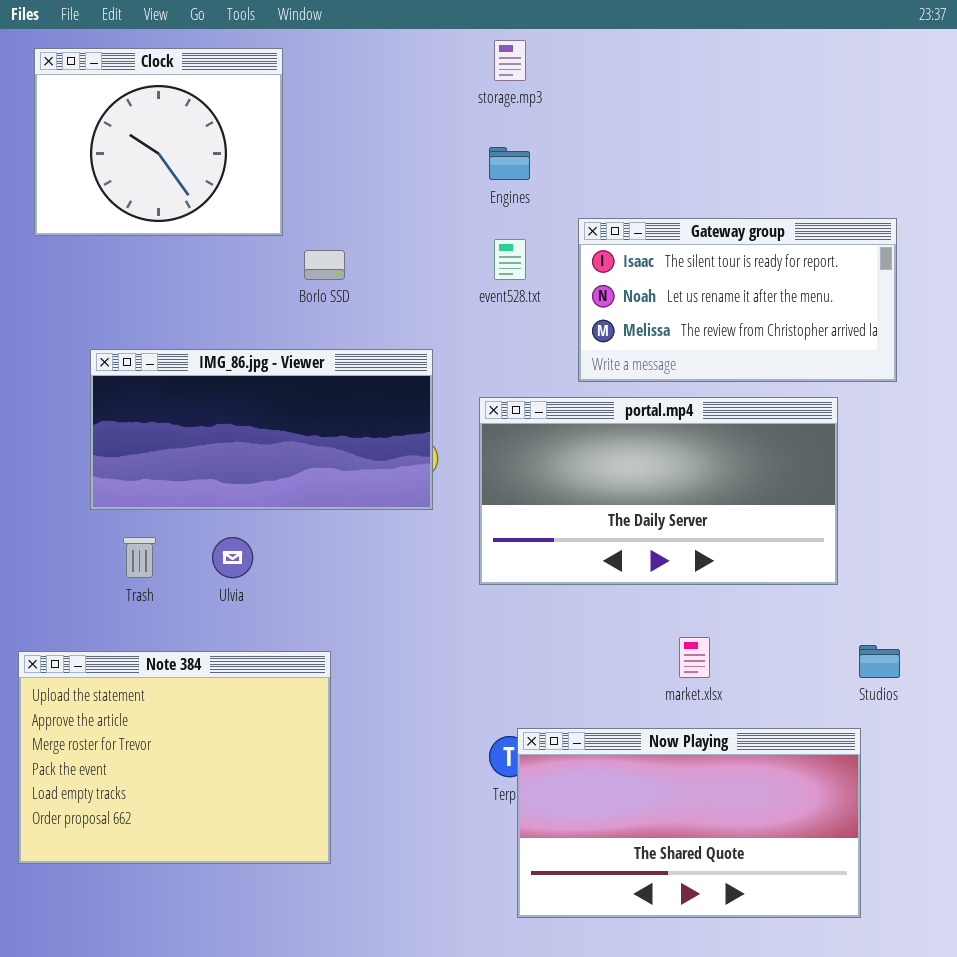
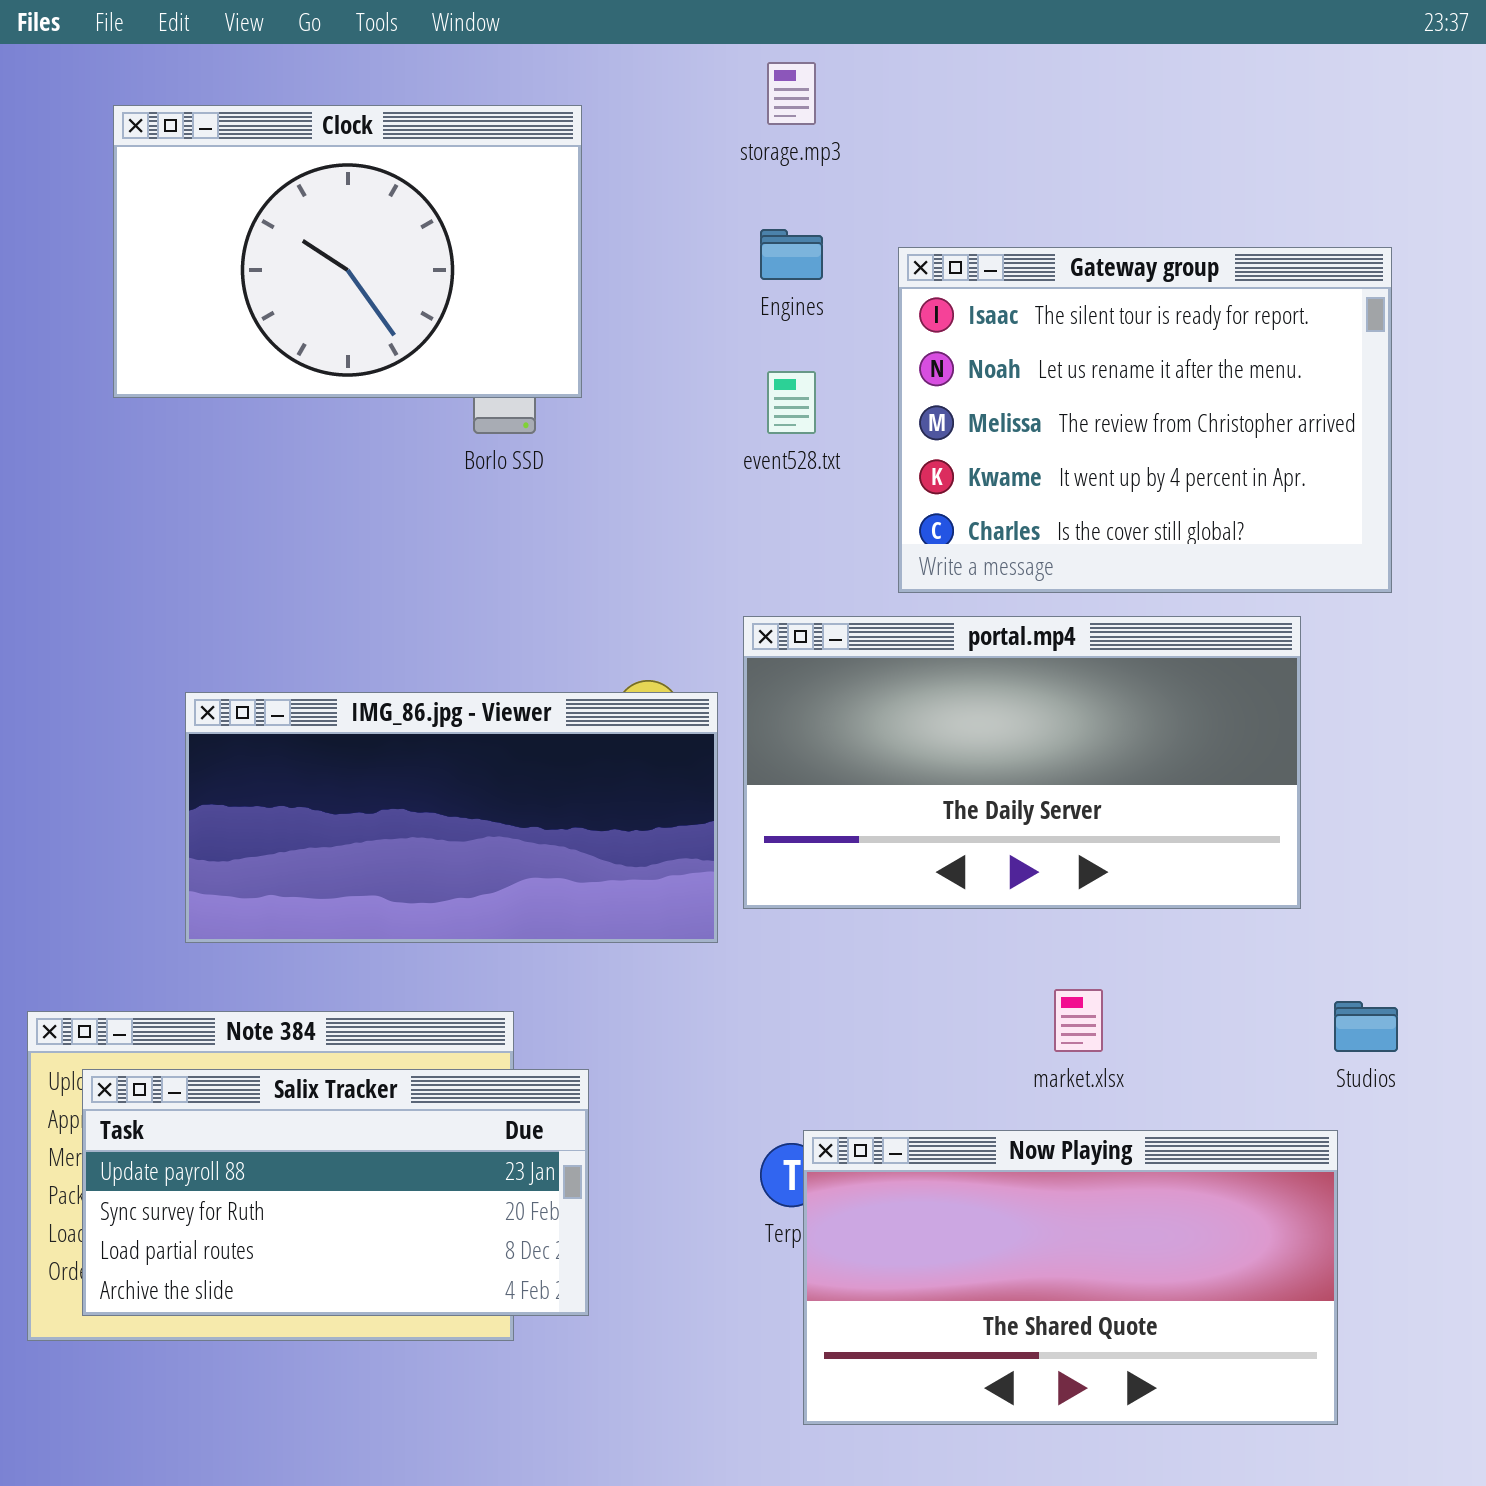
Clock: [34,48,283,236] -> [113,105,582,398], moved, resized
Gateway group: [578,218,897,382] -> [898,247,1392,593], resized
IMG_86.jpg - Viewer: [90,349,433,510] -> [185,692,718,943], moved
Salix Tracker: none -> [82,1069,589,1316], opened

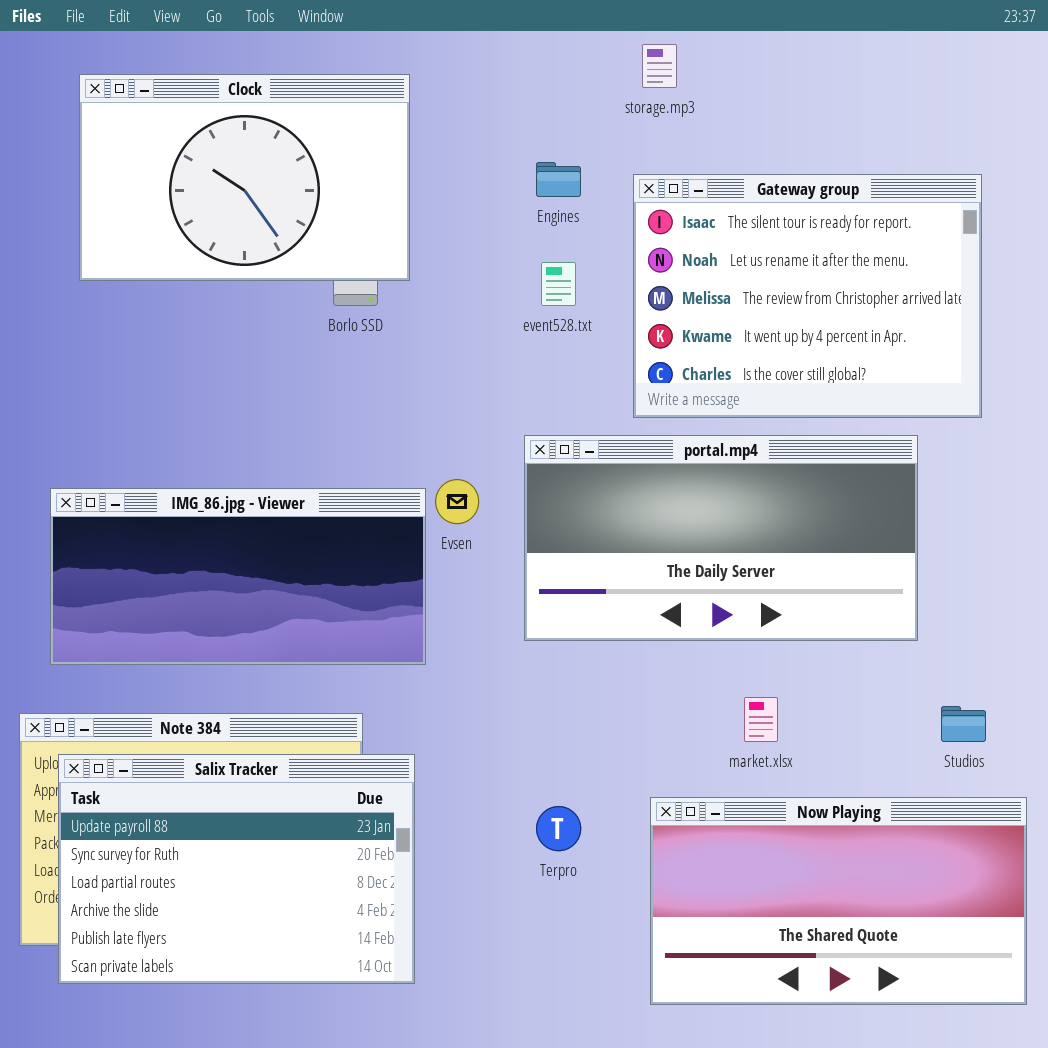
storage.mp3: [767,62,816,125] -> [642,44,677,88], moved
IMG_86.jpg - Viewer: [185,692,718,943] -> [50,488,426,665], moved
Salix Tracker: [82,1069,589,1316] -> [58,754,415,984], resized
Now Playing: [803,1130,1338,1425] -> [650,797,1027,1005], moved

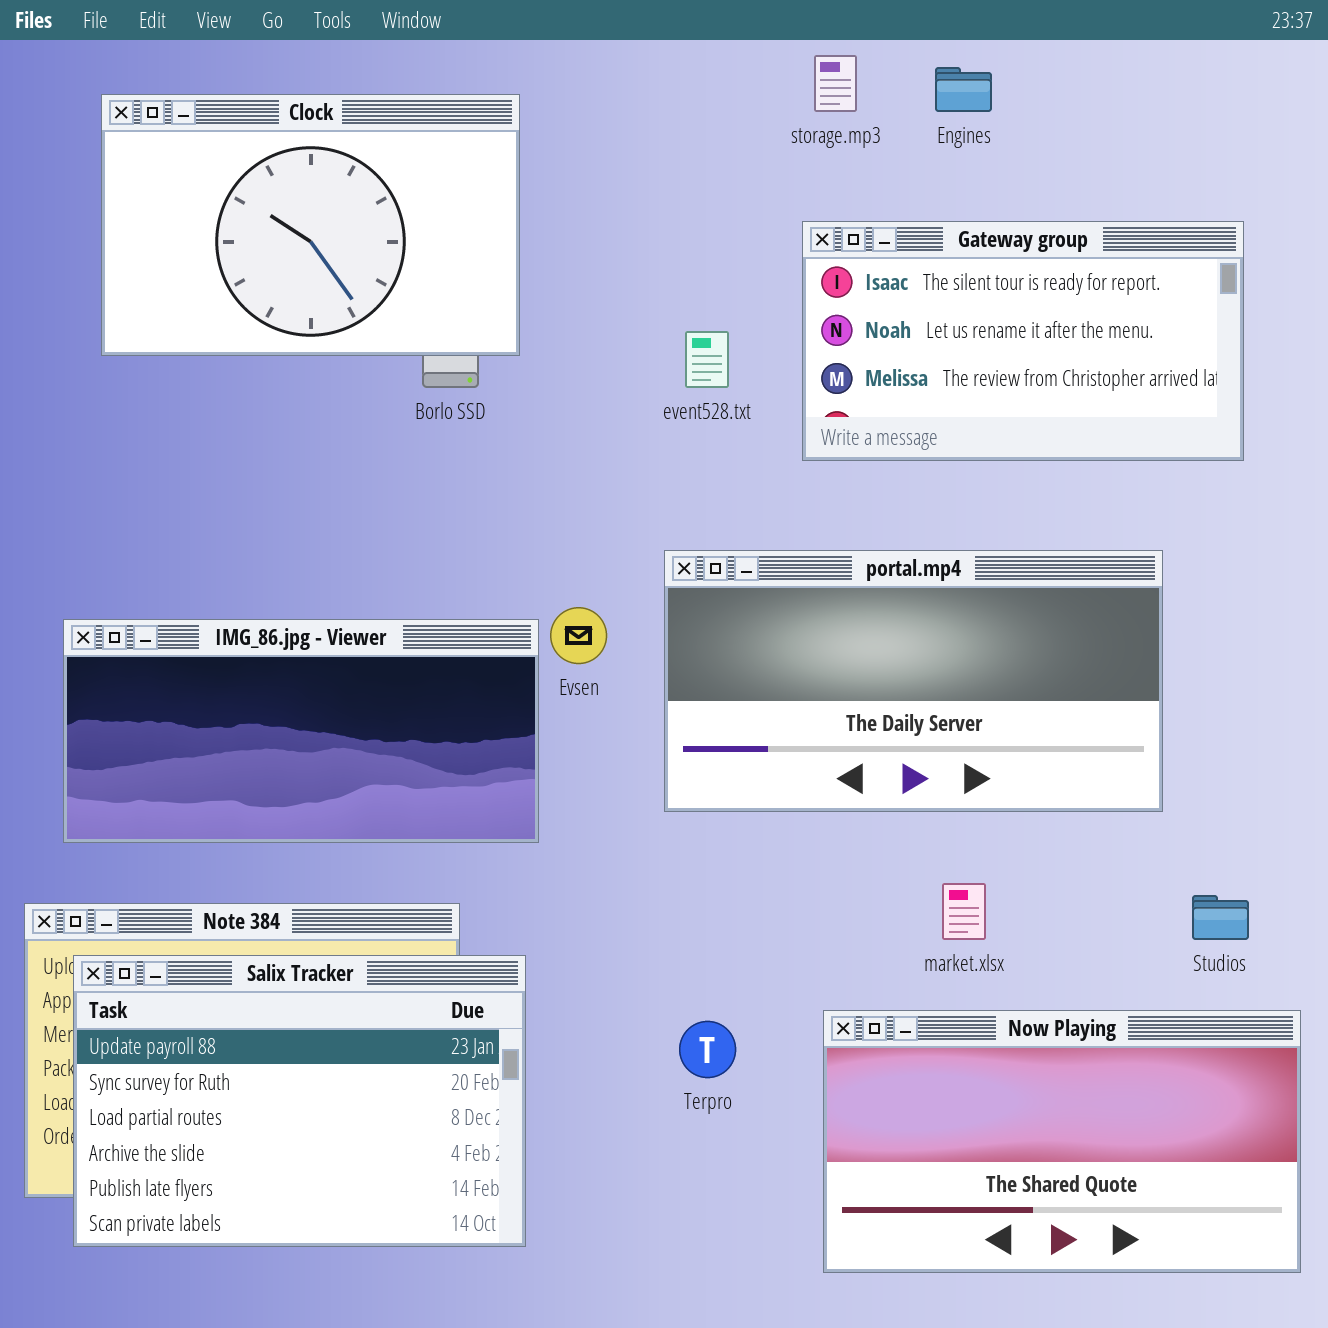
Engines: [536,162,581,197] -> [935,67,992,112], moved
Gateway group: [633,174,982,418] -> [802,221,1244,461], resized

